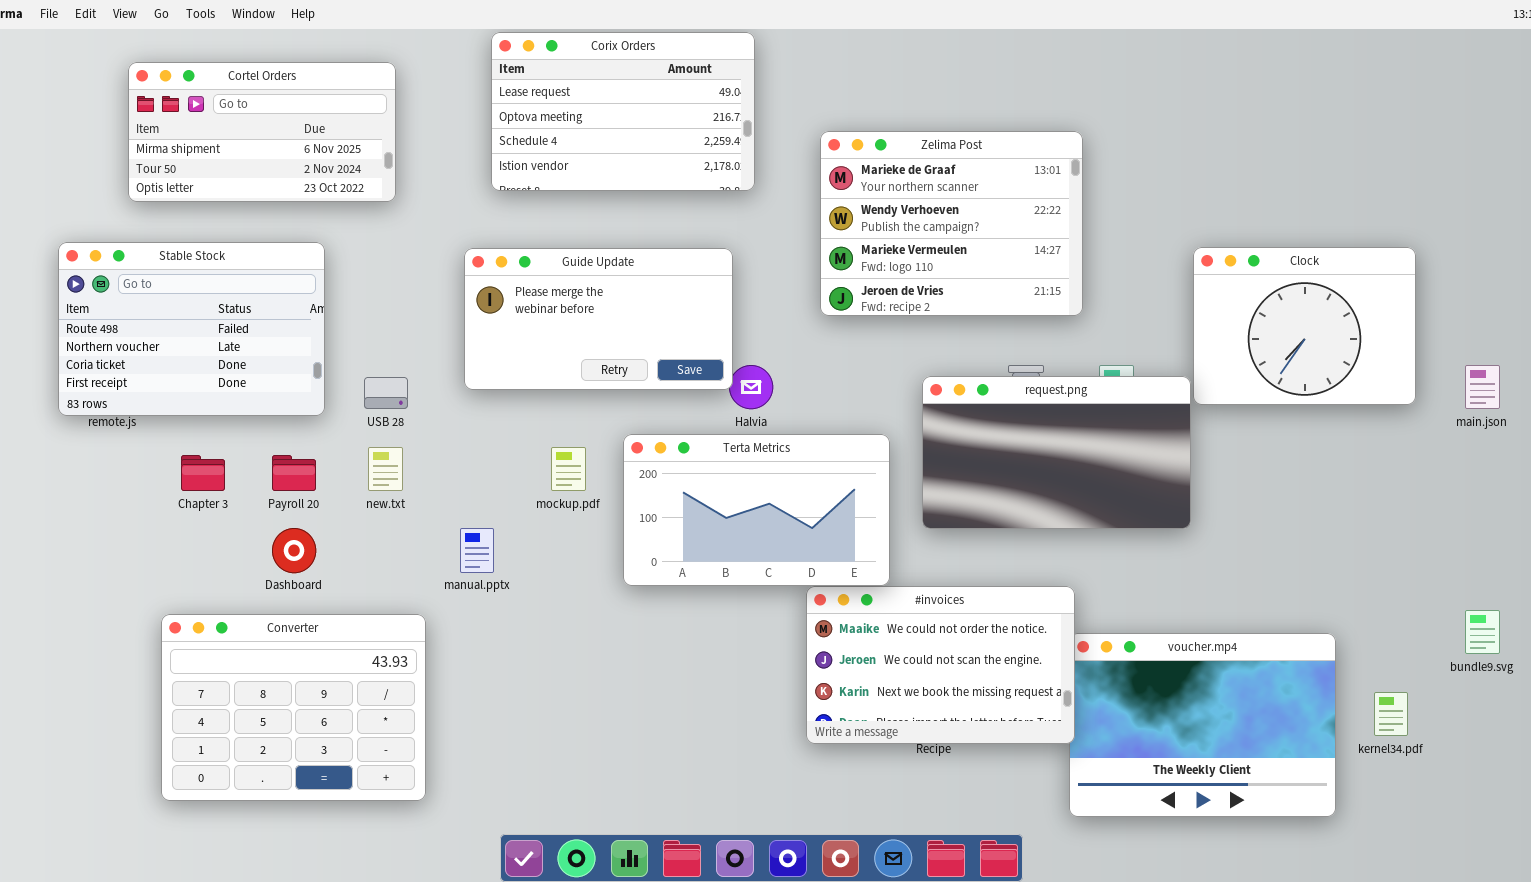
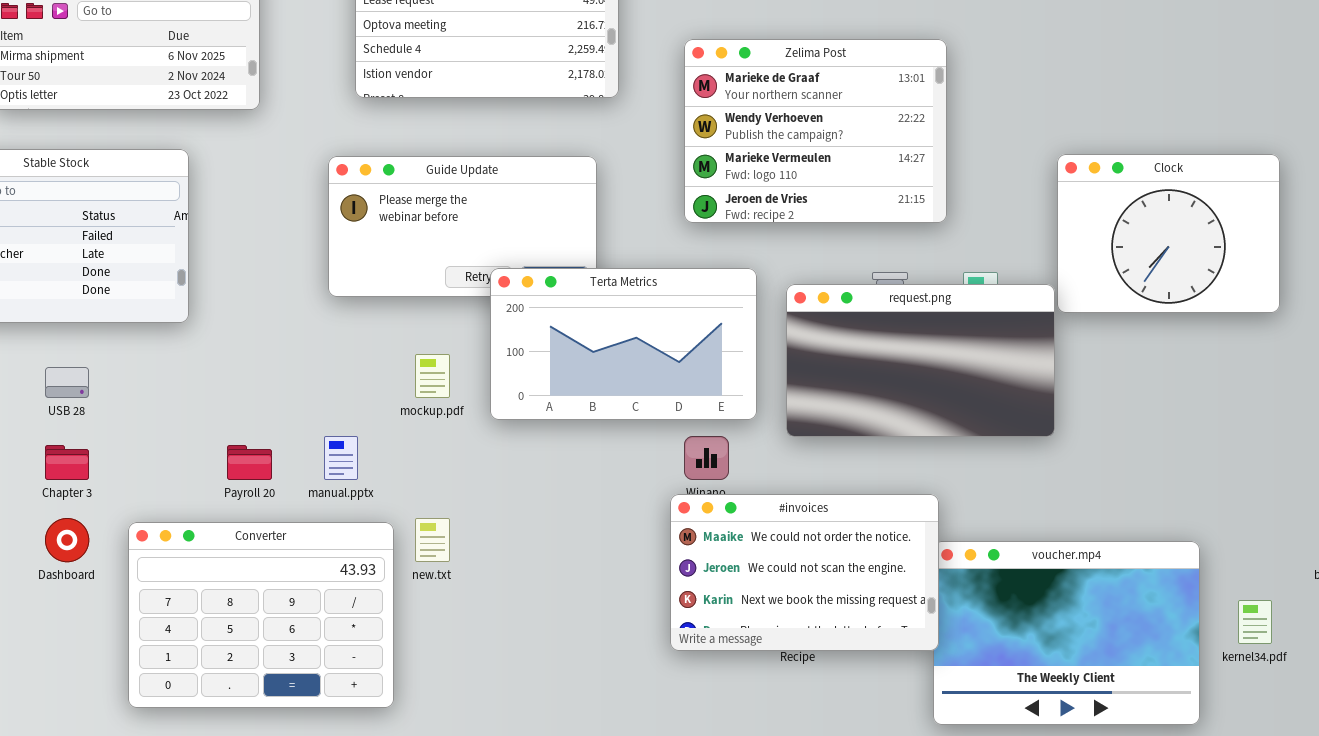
USB 28: [364,377,408,409] -> [45,367,89,398], moved
Terta Metrics: [623,434,890,586] -> [490,268,757,420], moved
new.txt: [368,447,403,491] -> [415,518,450,562], moved
Chapter 3: [181,455,225,491] -> [45,445,89,480], moved
Payroll 20: [272,455,316,491] -> [227,445,272,480], moved
Dashboard: [272,528,316,573] -> [45,518,89,562], moved
Converter: [161,614,426,801] -> [128,522,394,708], moved

